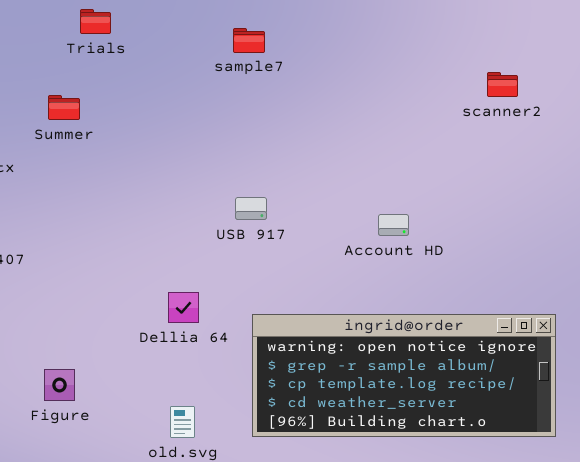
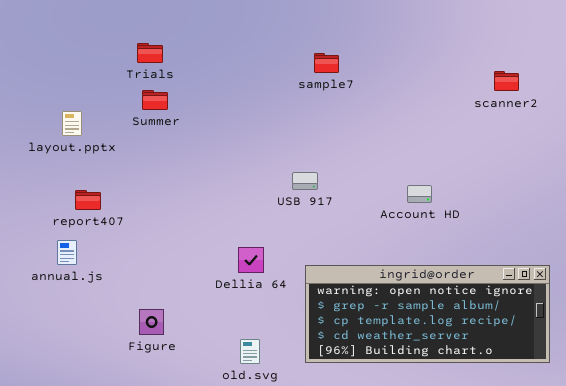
Trials: [80,9,111,34] -> [137,43,163,63], moved
sample7: [233,28,265,53] -> [314,53,339,73], moved

